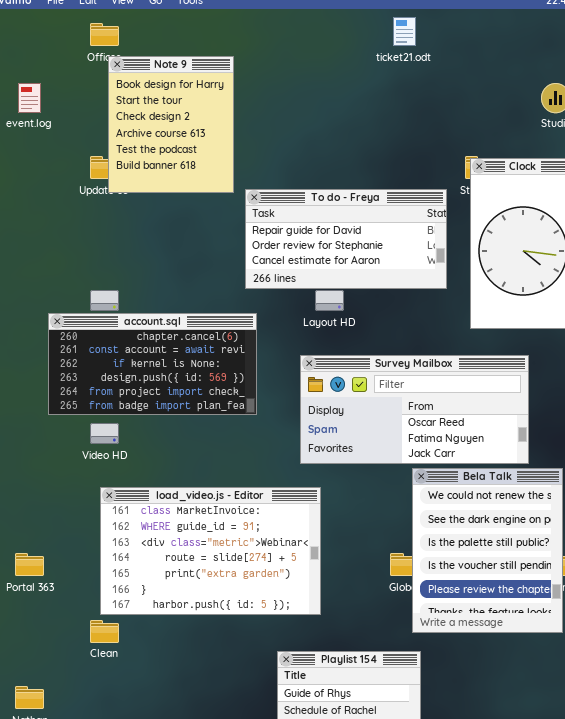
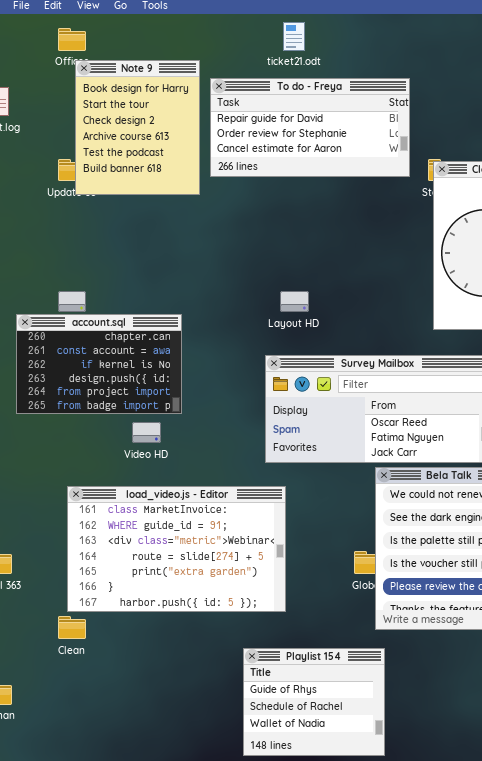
ticket21.odt: [393,17,416,46] -> [283,22,305,51], moved
To do - Freya: [245,189,447,289] -> [210,78,410,177], moved
account.sql: [48,313,257,415] -> [16,314,182,414], resized
Video HD: [90,423,119,444] -> [132,422,161,443], moved

